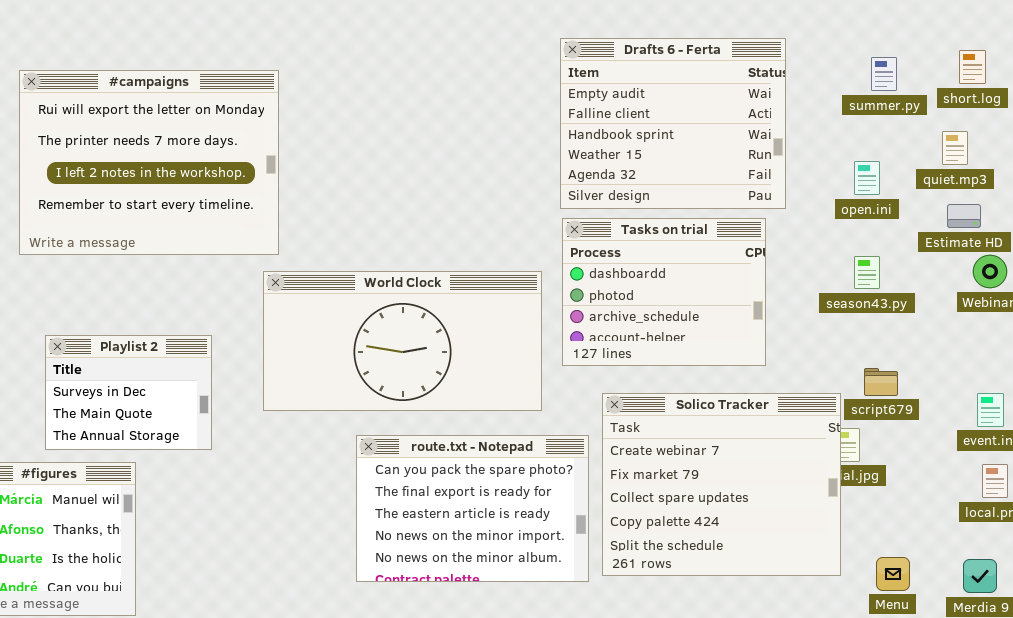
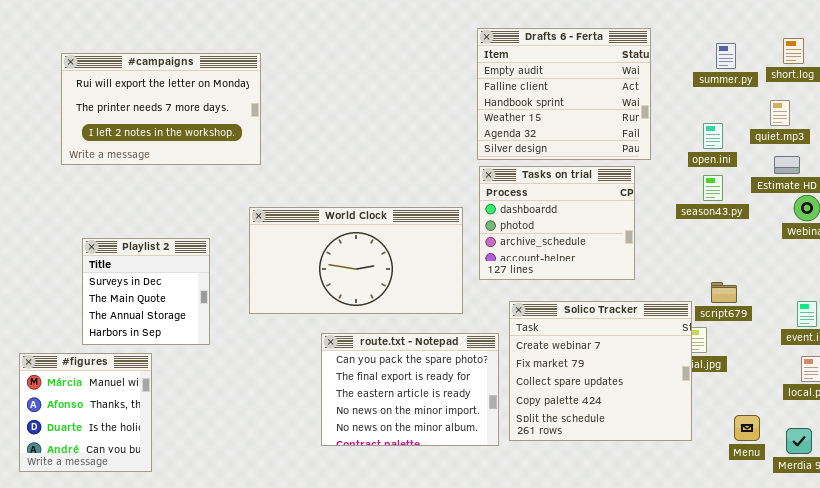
#campaigns: [19,70,279,255] -> [61,53,261,165], resized
season43.py: [854,256,880,289] -> [703,175,723,201], moved
Playlist 2: [45,335,212,450] -> [82,238,210,345], resized
Menu: [876,557,910,591] -> [734,415,760,441], moved

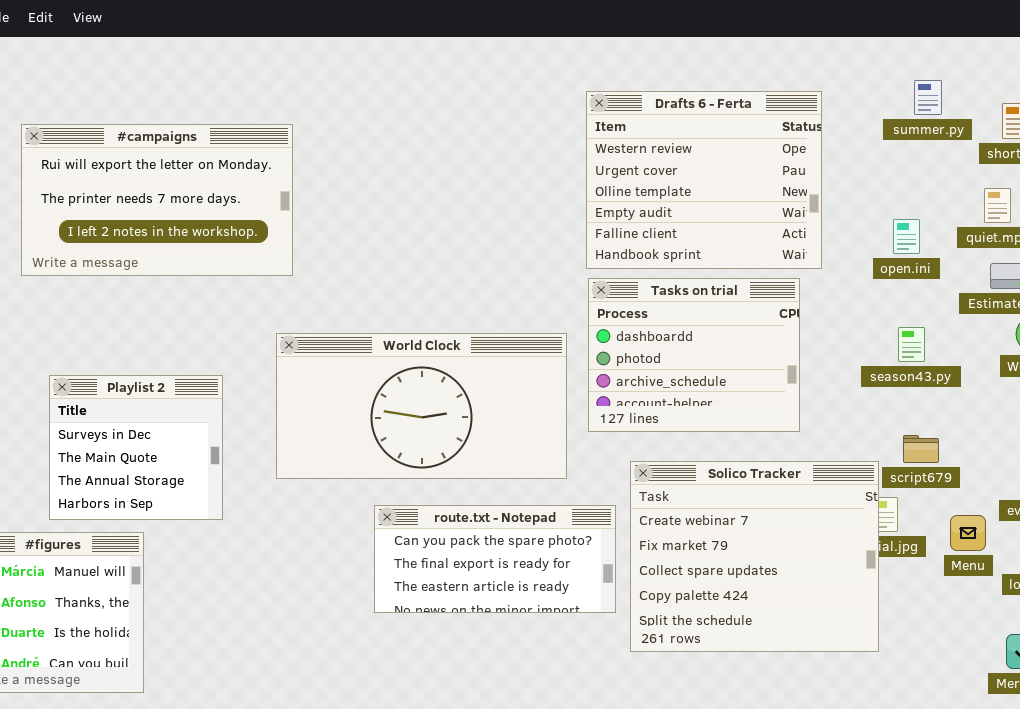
Drafts 6 - Ferta: [477,28,651,160] -> [586,91,822,269], scrolled up 3 rows
summer.py: [716,43,736,69] -> [914,80,942,115], moved
season43.py: [703,175,723,201] -> [898,327,925,362], moved
route.txt - Notepad: [321,333,499,446] -> [374,505,616,613], resized
Menu: [734,415,760,441] -> [950,515,986,551], moved

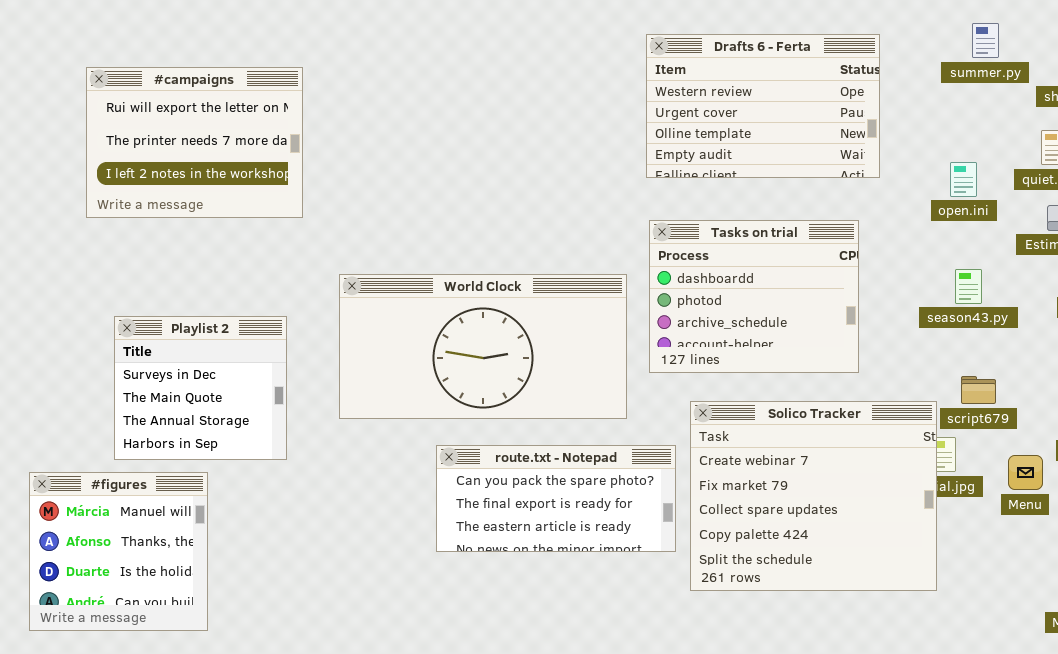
Drafts 6 - Ferta: [586,91,822,269] -> [646,34,880,178], resized
#campaigns: [21,124,293,276] -> [86,67,303,218], resized

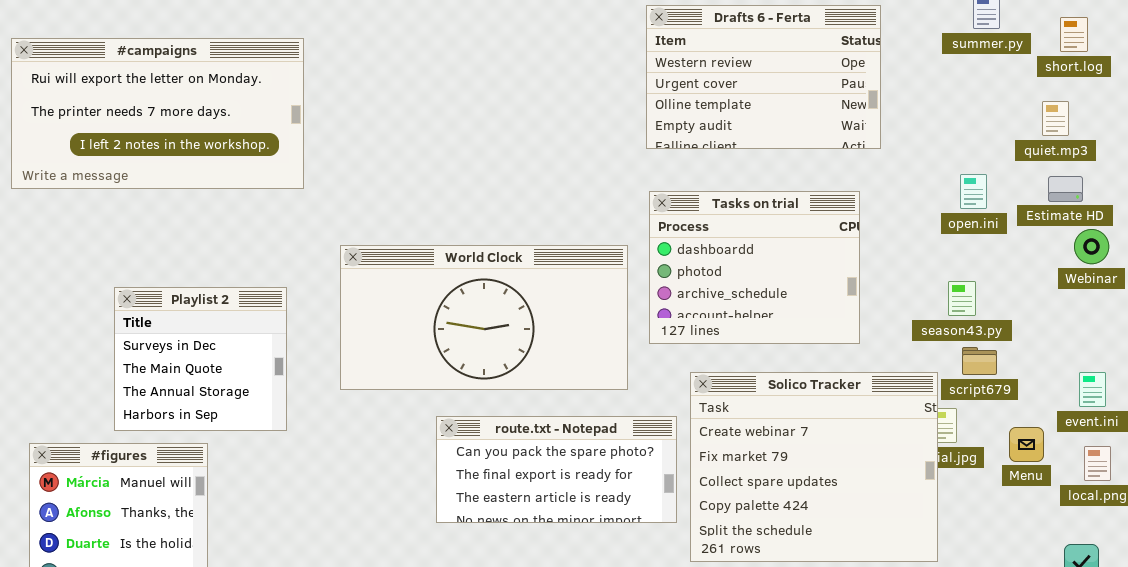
#campaigns: [86,67,303,218] -> [11,38,304,189], resized
open.ini: [950,162,977,197] -> [960,174,987,209], moved
season43.py: [955,269,982,304] -> [948,281,976,316], moved

